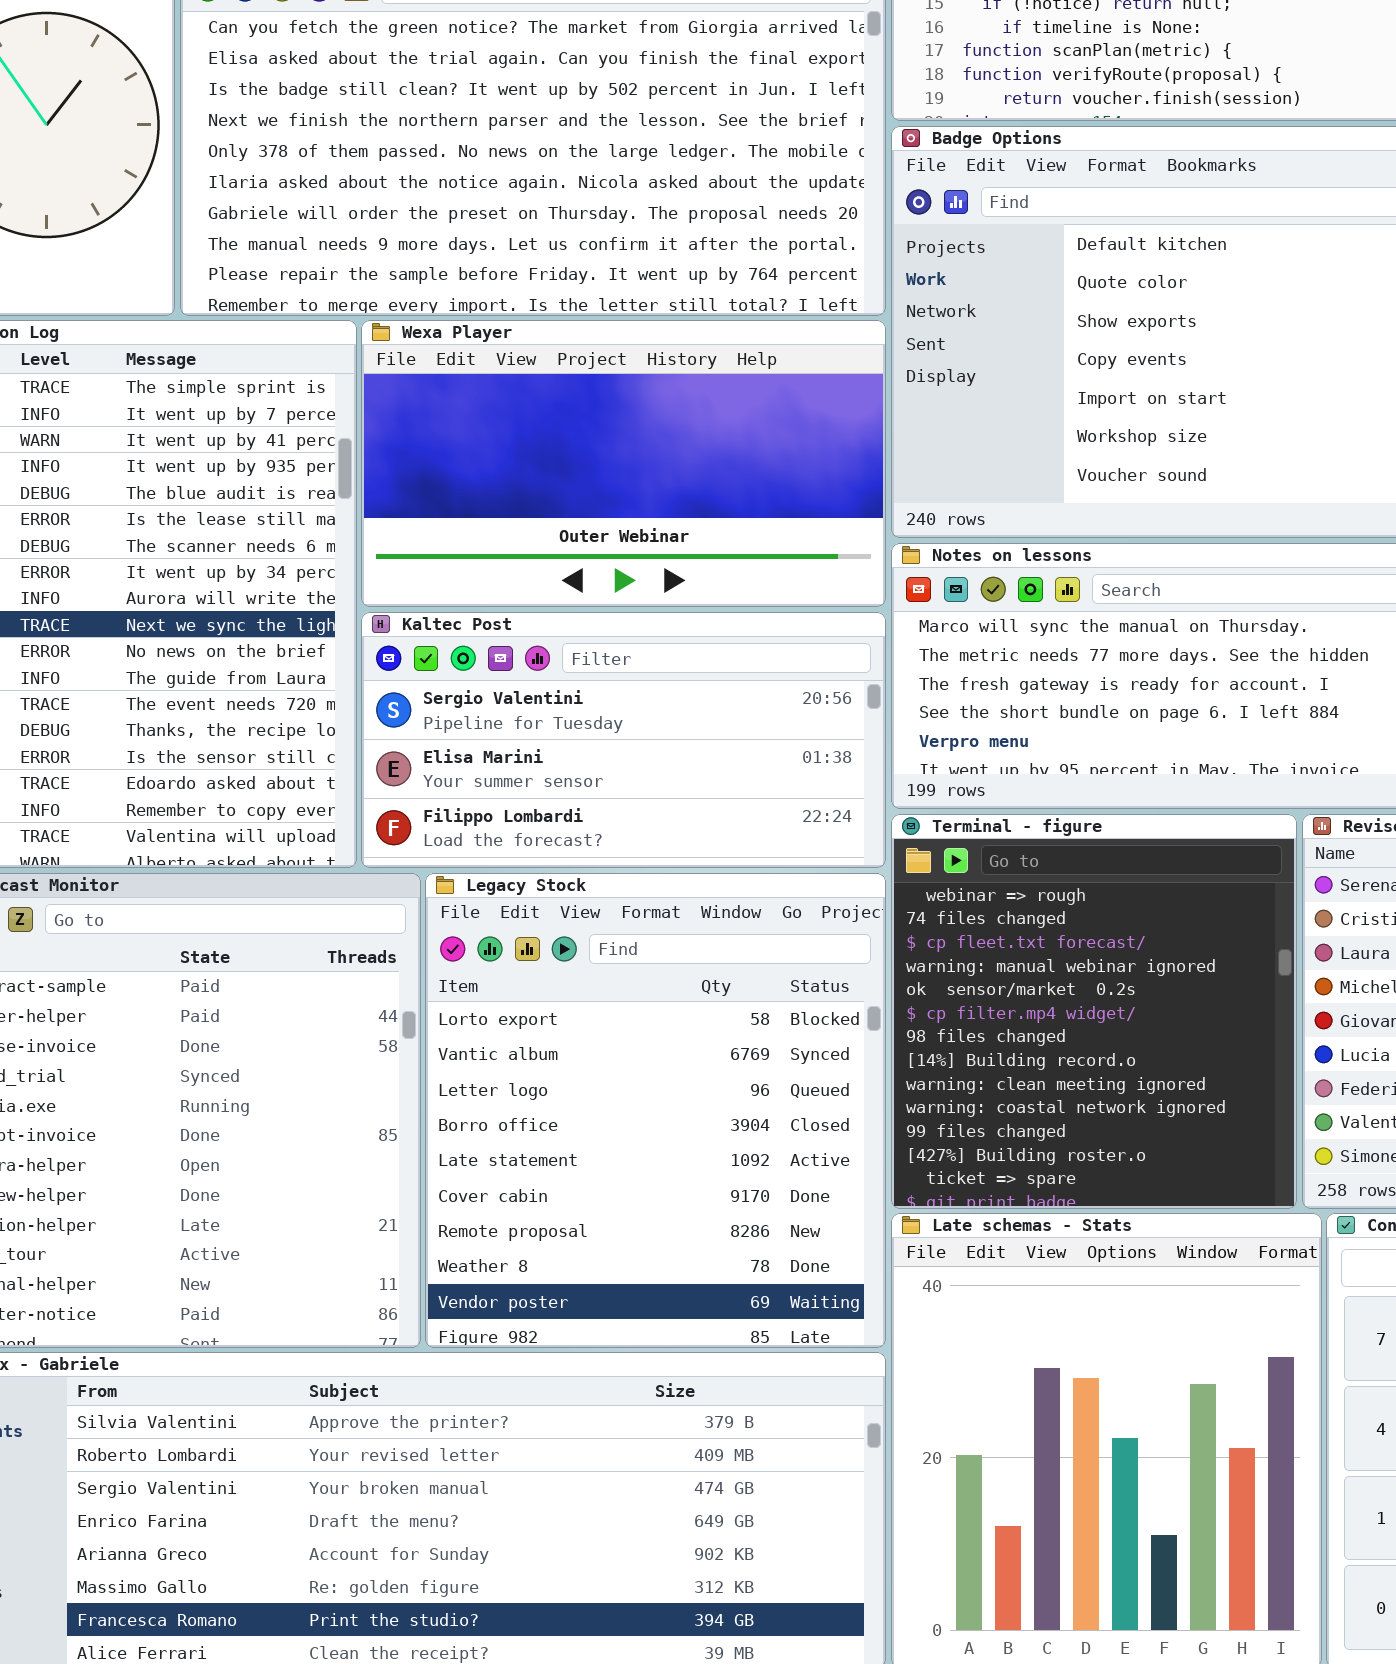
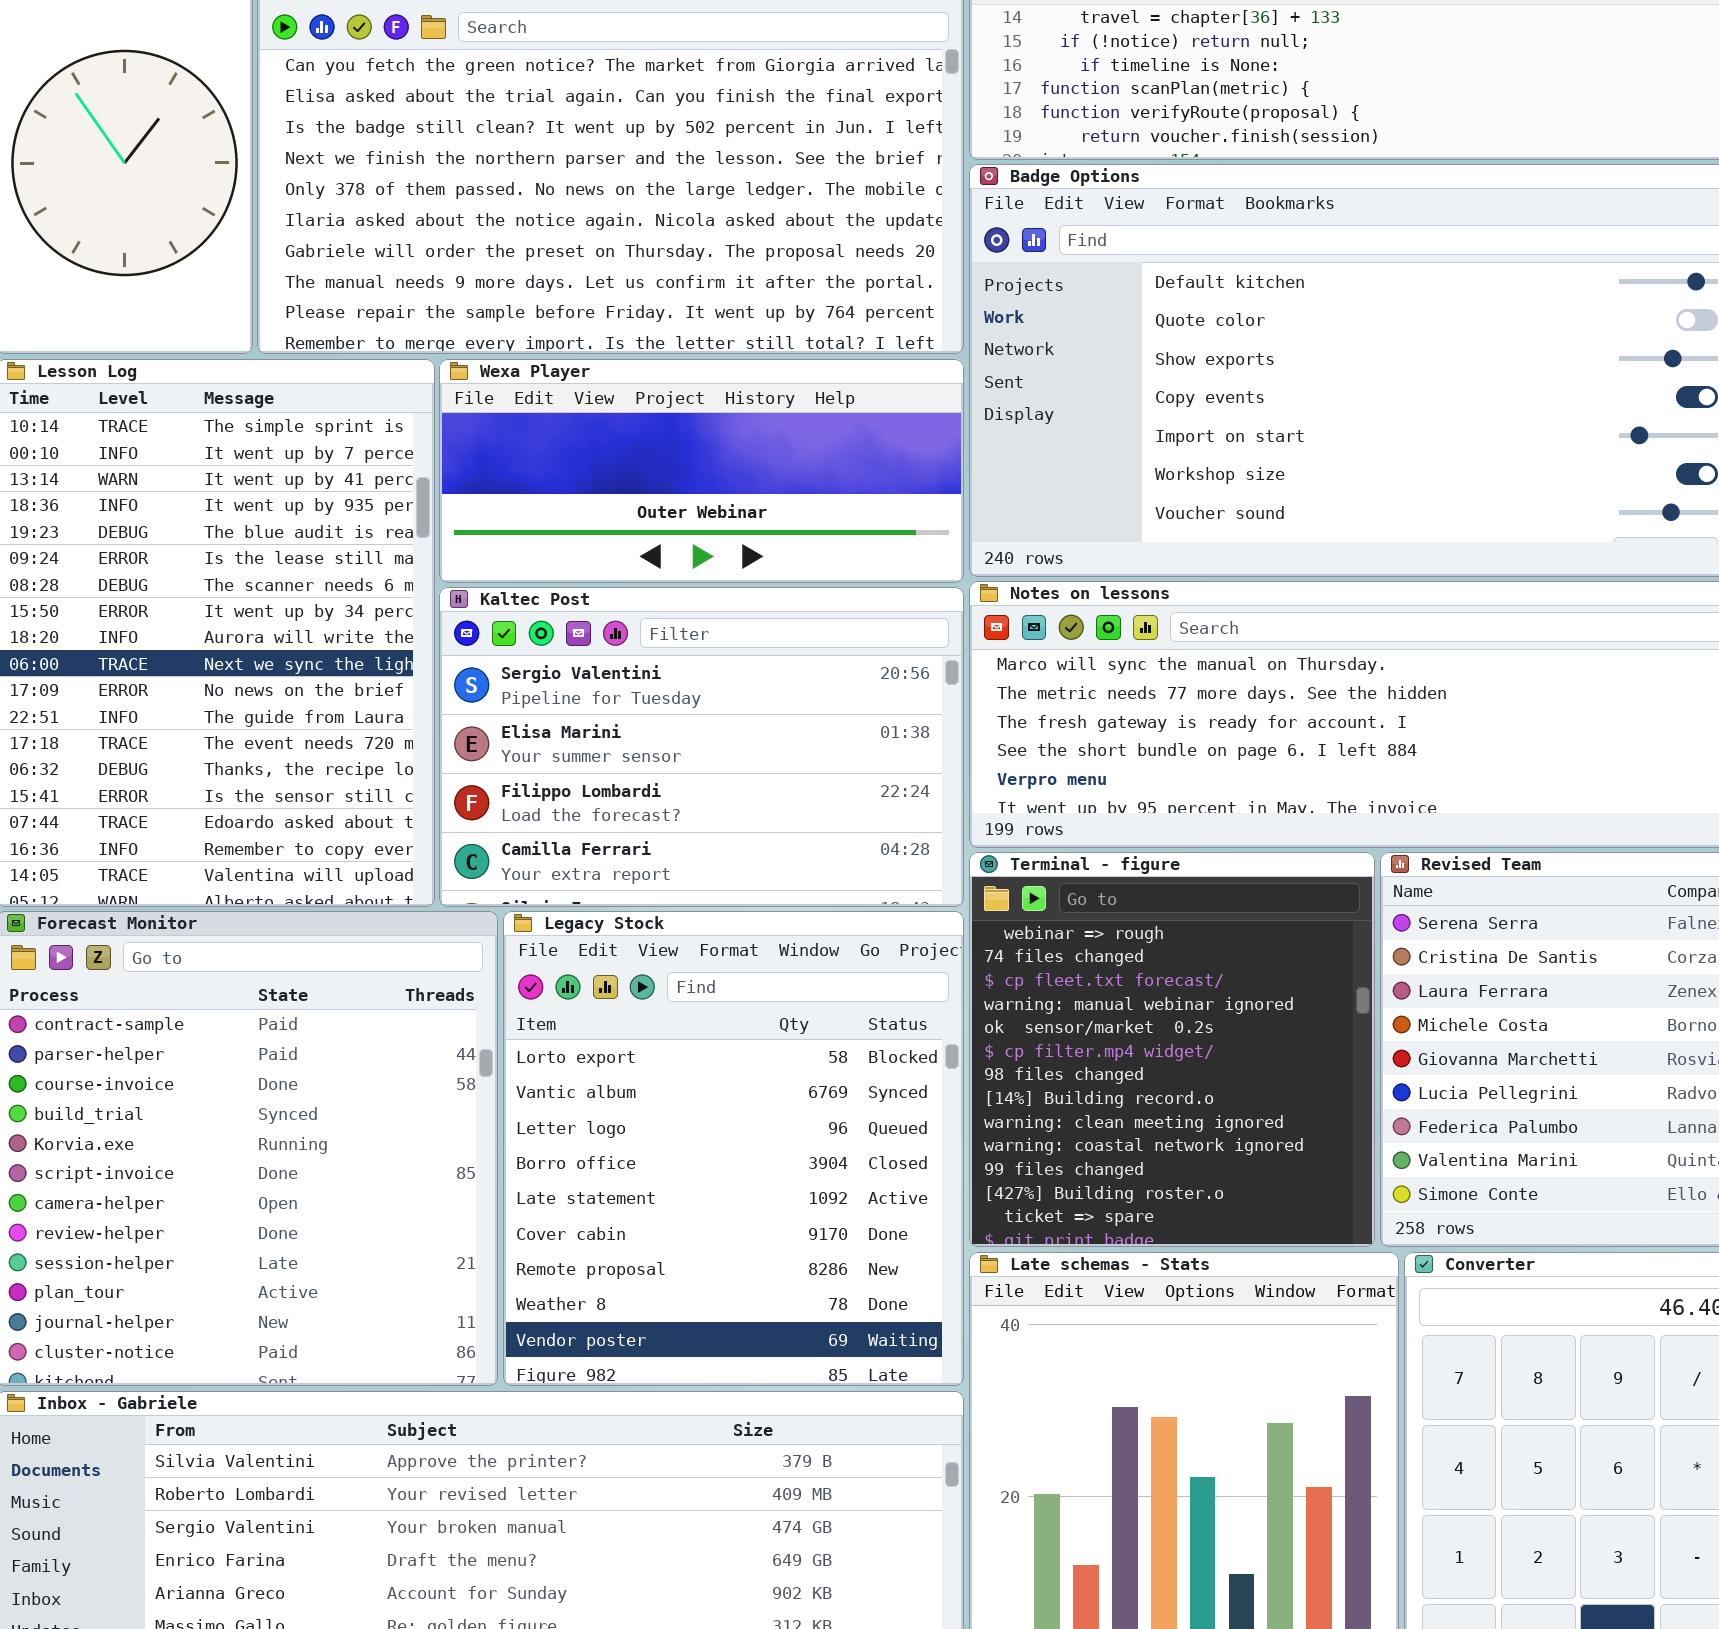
Wexa Player: [361,320,886,607] -> [439,359,964,583], resized
Kaltec Post: [361,612,886,868] -> [439,587,964,907], resized

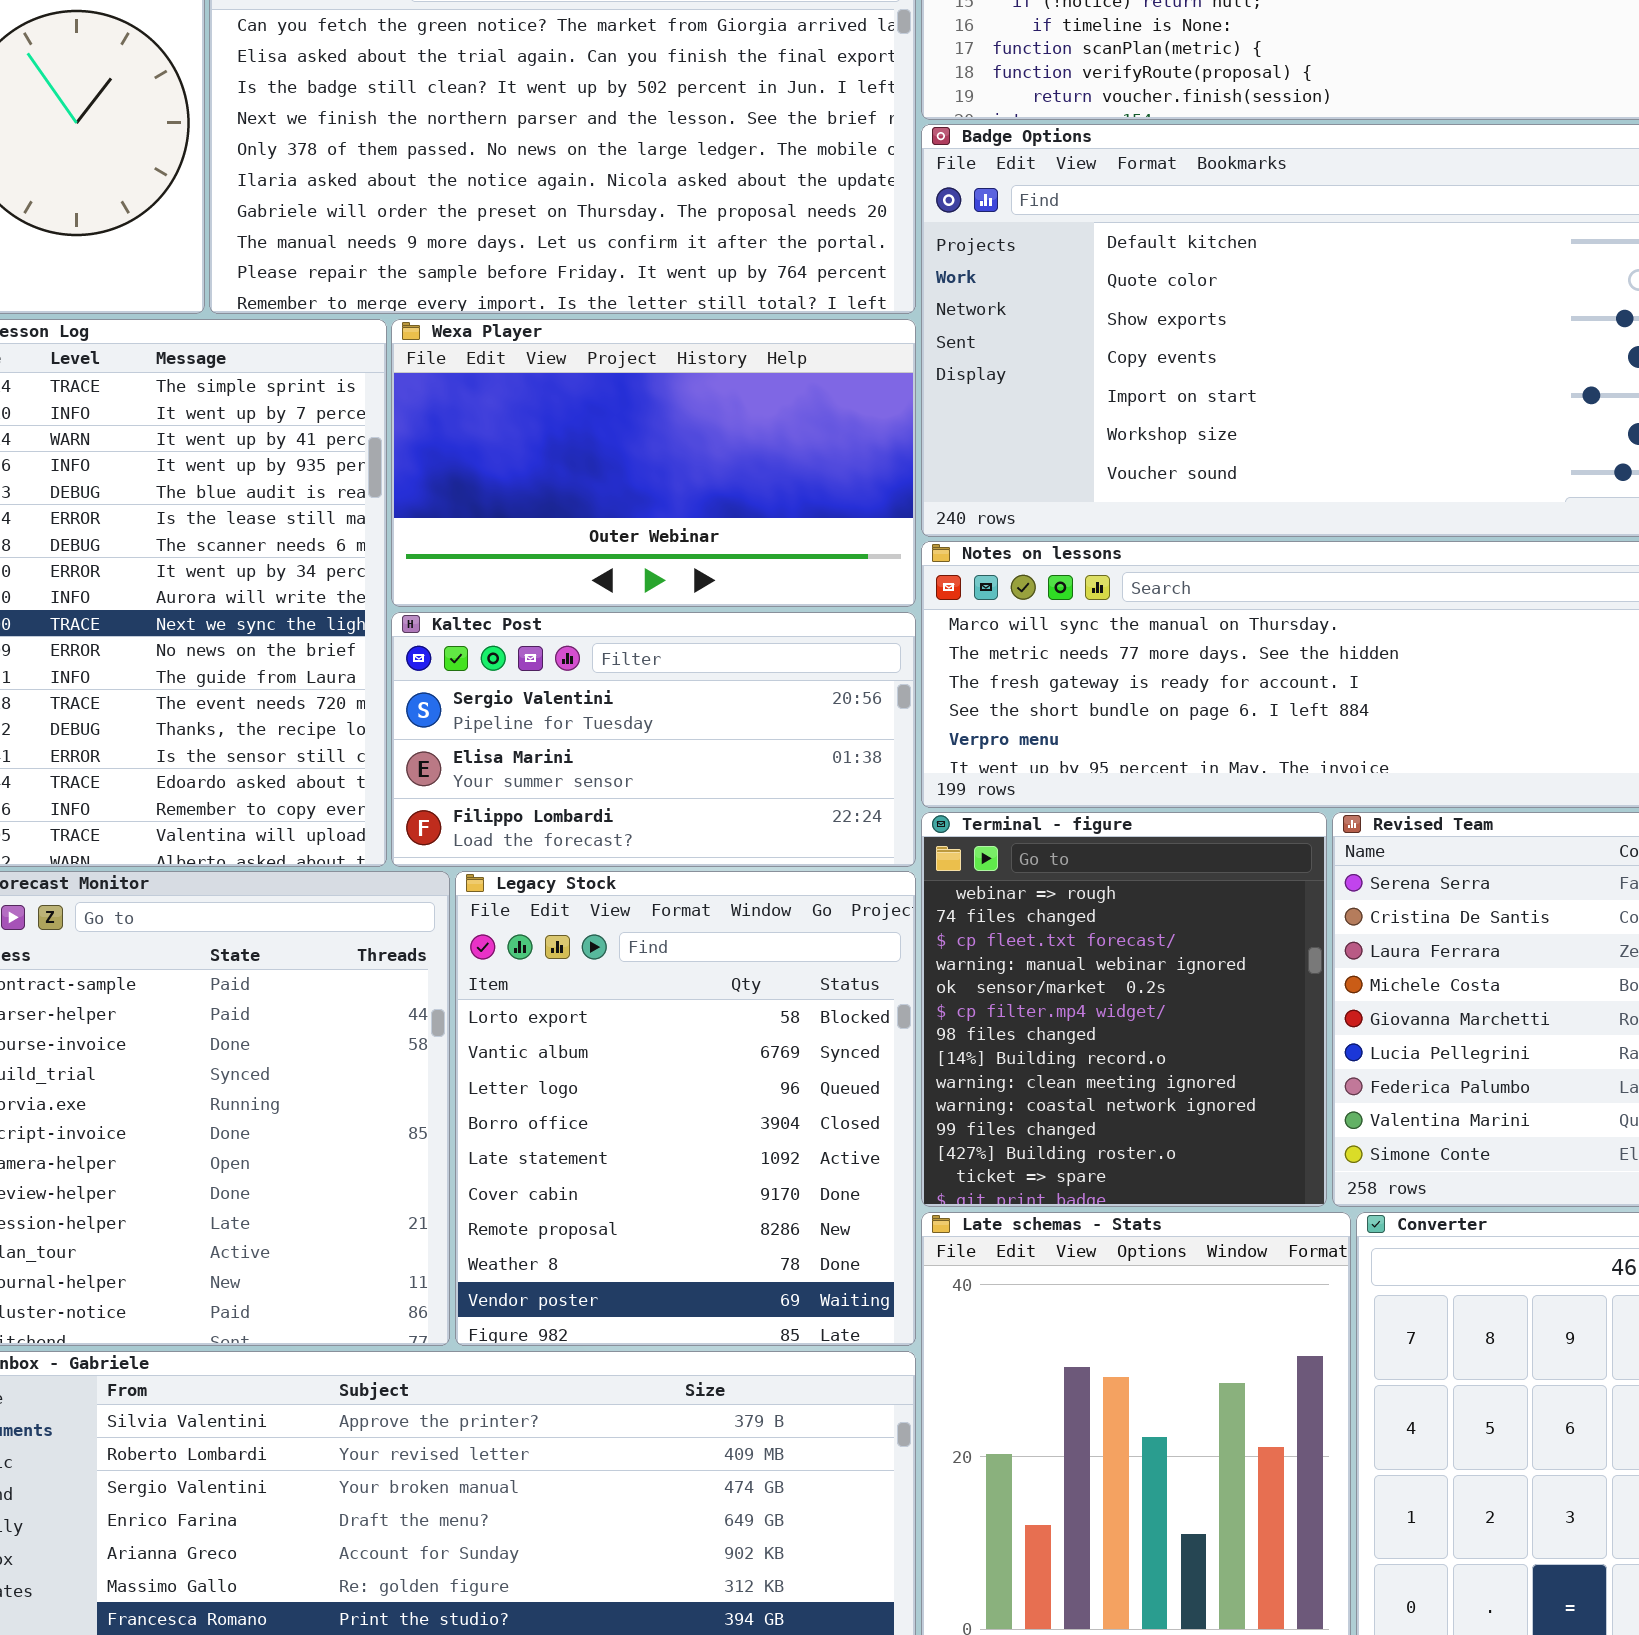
Wexa Player: [439,359,964,583] -> [391,319,916,607], resized
Kaltec Post: [439,587,964,907] -> [391,612,916,867], resized

